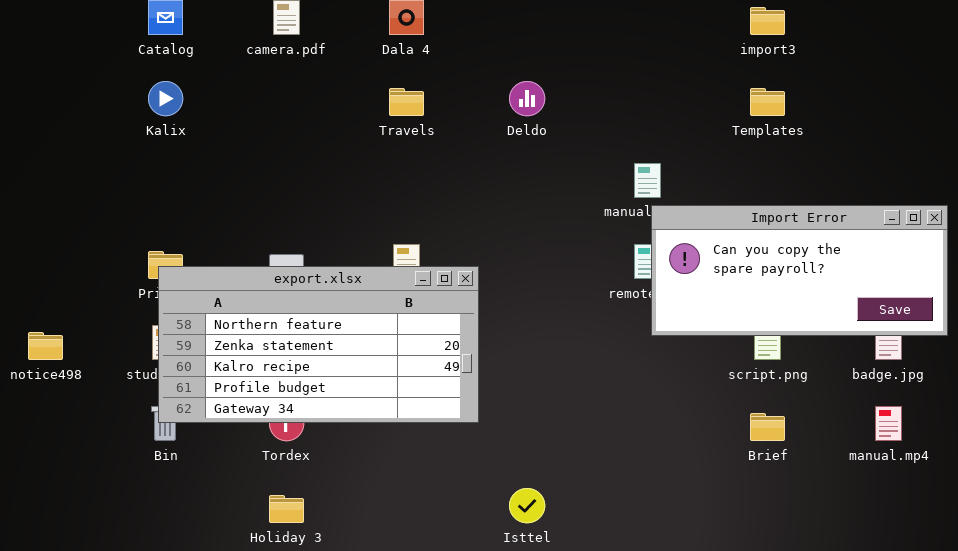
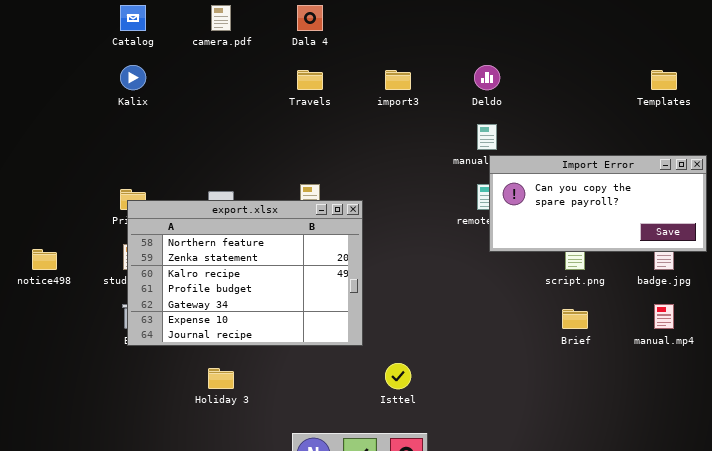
import3: [750,7,785,35] -> [385,70,411,90], moved
Deldo: [509,81,545,116] -> [474,65,500,90], moved
Templates: [750,88,785,116] -> [651,70,677,90], moved
export.xlsx: [158,266,479,423] -> [127,200,363,346], resized

